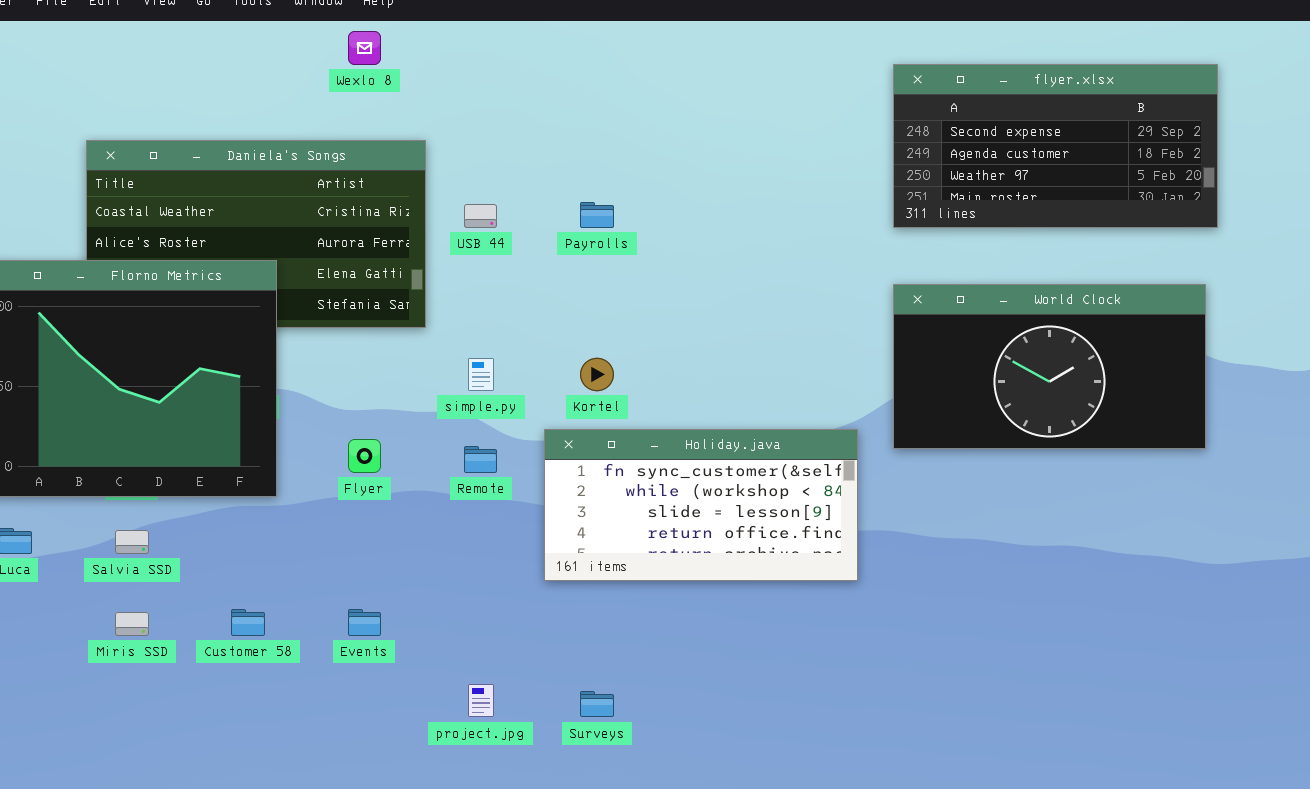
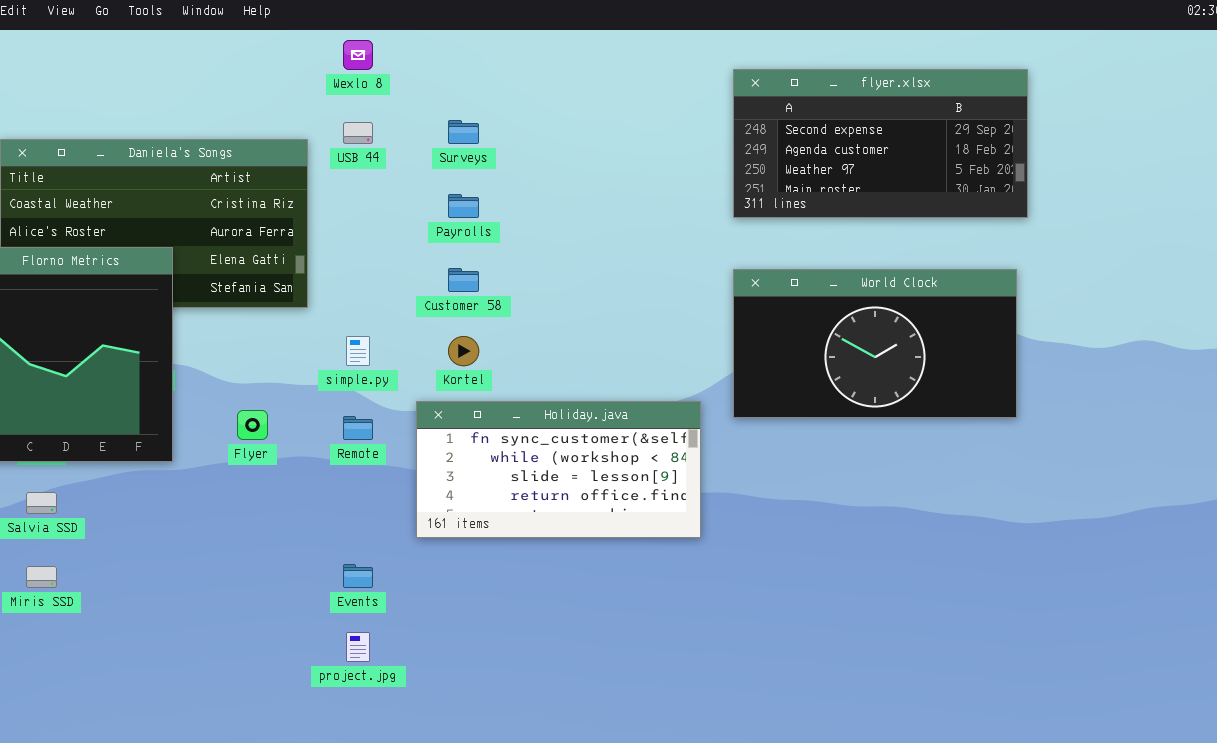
Wexlo 8: [348,31,381,65] -> [343,40,373,70], moved
USB 44: [464,204,497,228] -> [343,122,373,144], moved
Customer 58: [231,609,265,636] -> [448,268,479,292], moved
Events: [348,609,381,636] -> [343,564,373,588], moved
Surveys: [580,691,614,717] -> [448,120,479,144], moved

